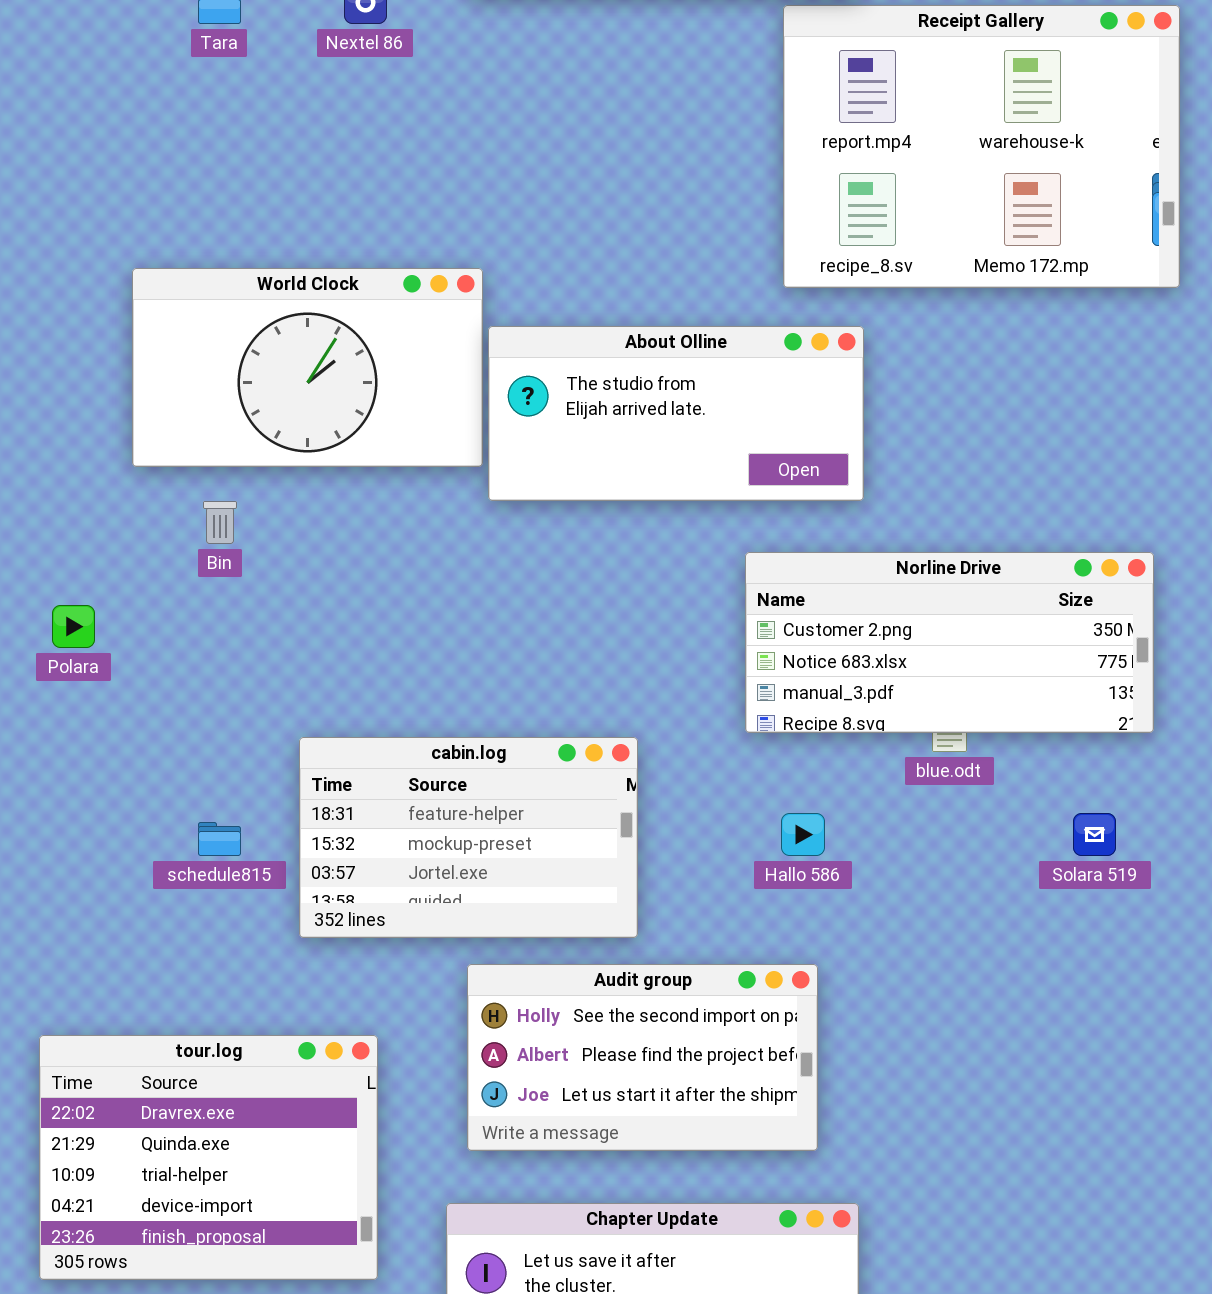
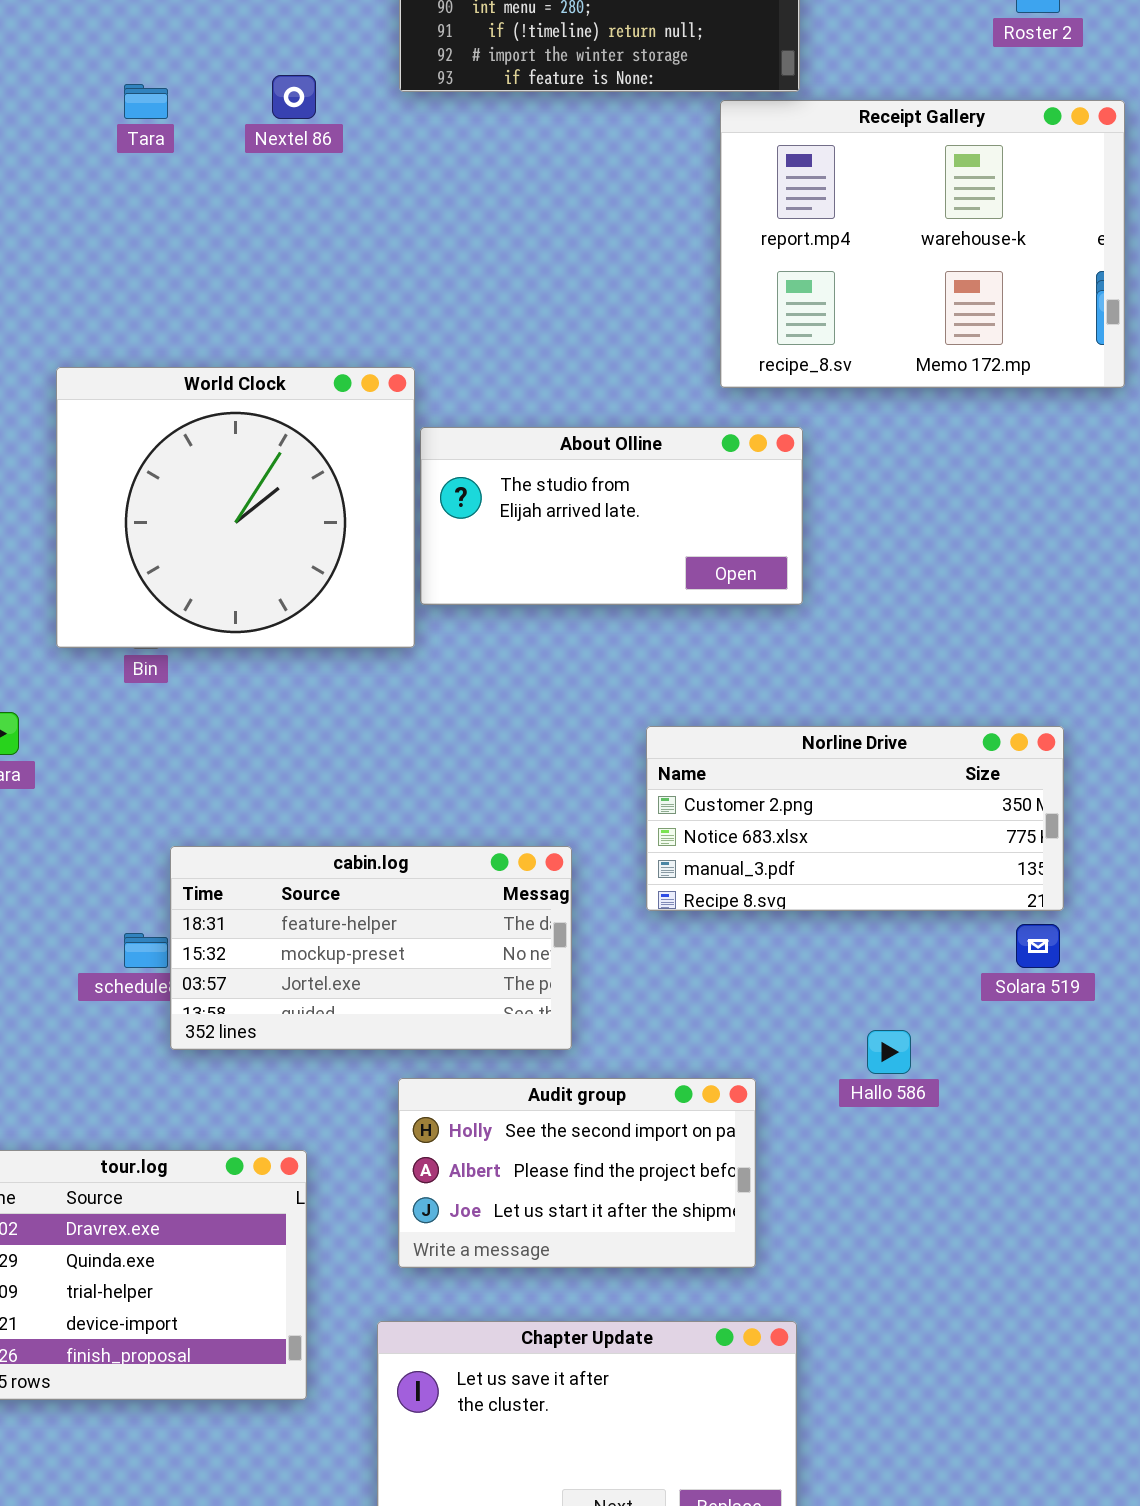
World Clock: [132,268,483,467] -> [56,367,415,648], resized
Norline Drive: [745,552,1154,733] -> [646,726,1064,911], moved
cabin.log: [299,737,638,938] -> [170,846,572,1050], resized
Hallo 586: [781,813,825,856] -> [867,1030,911,1074], moved

